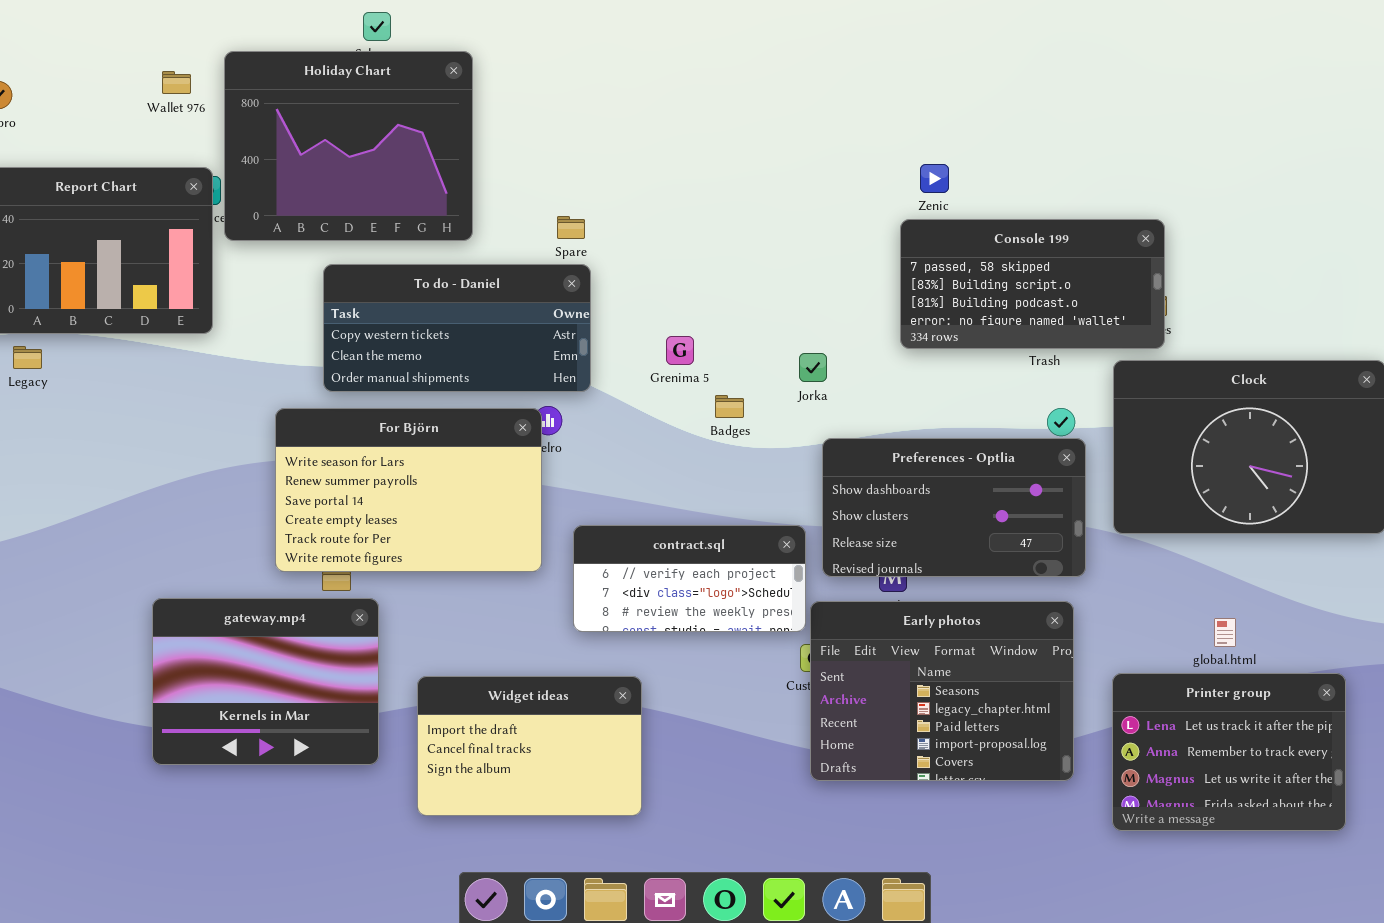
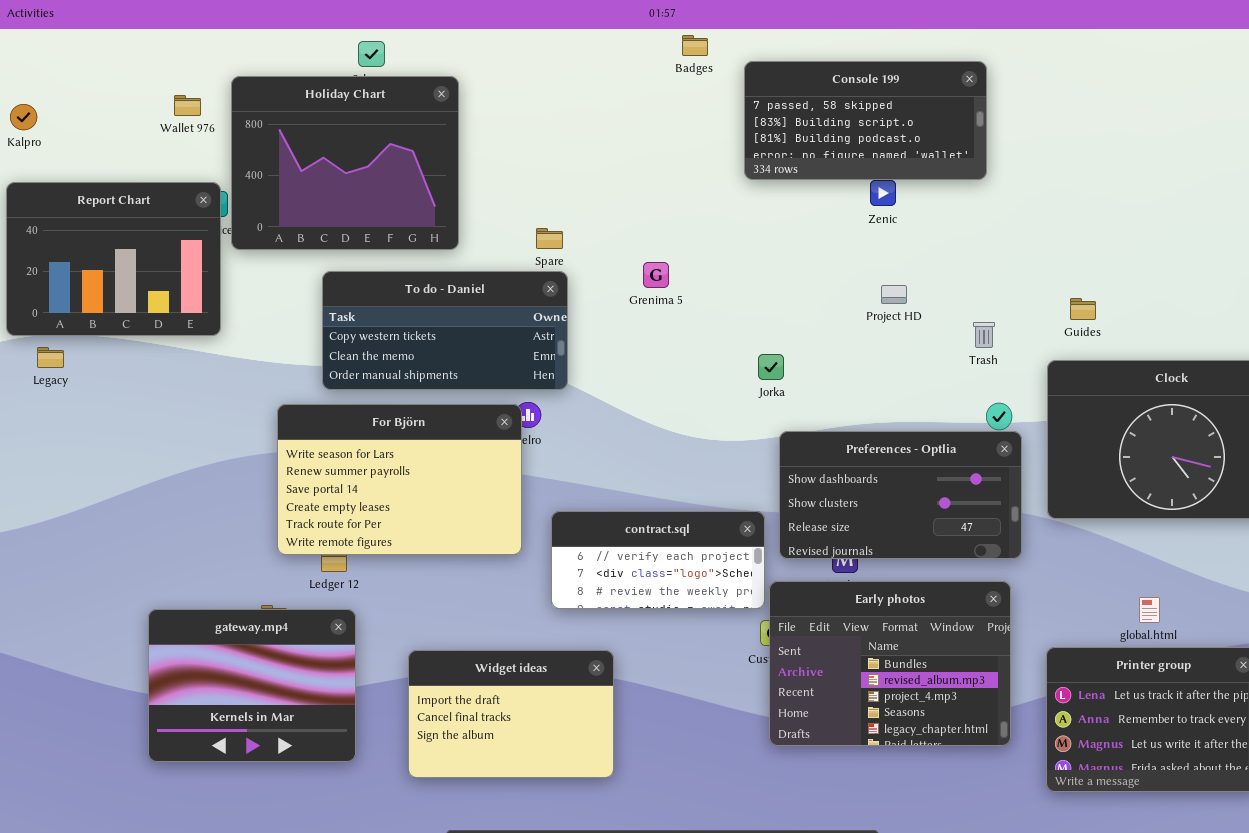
Console 199: [900,219,1165,349] -> [744,61,987,180], moved
Grenima 5: [666,336,694,365] -> [643,262,669,288], moved
Badges: [715,395,744,418] -> [682,35,708,56], moved
gateway.mp4: [152,598,379,765] -> [148,609,356,762], moved
Early photos: [810,601,1074,781] -> [769,581,1011,746], scrolled up 3 rows

